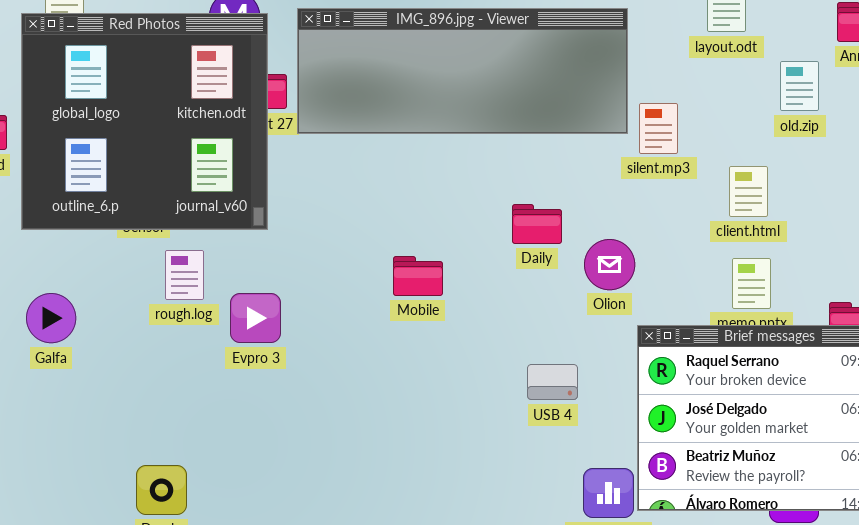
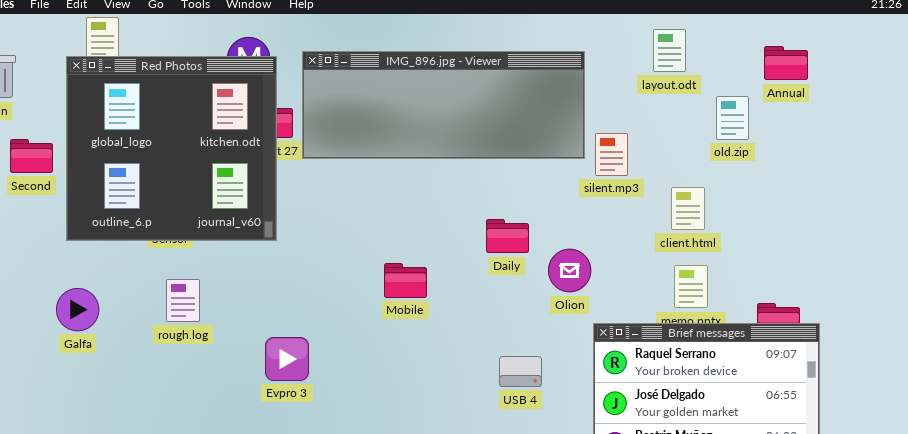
rough.log: [165,250,204,300] -> [166,279,200,322], moved
Galfa: [26,293,76,343] -> [56,288,99,331], moved
Evpro 3: [230,293,281,343] -> [265,337,309,381], moved

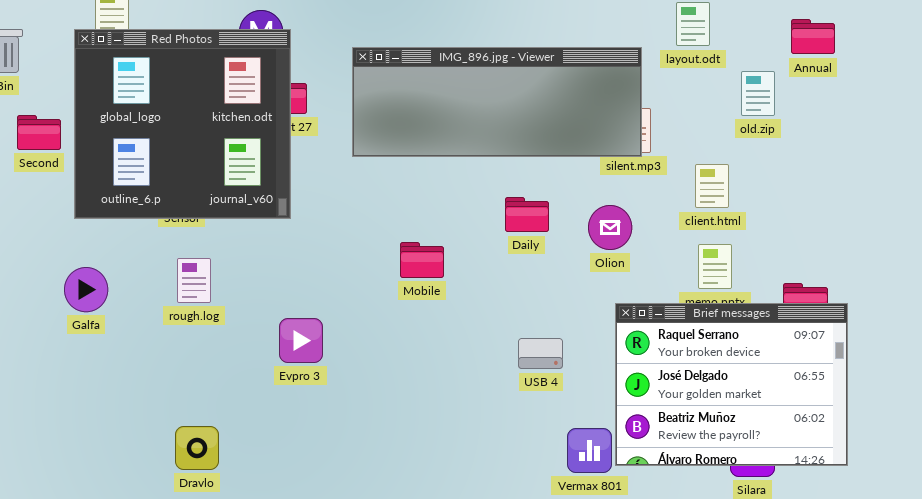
IMG_896.jpg - Viewer: [302,51,585,159] -> [352,47,642,157], moved
Olion: [548,249,591,292] -> [588,205,632,250], moved

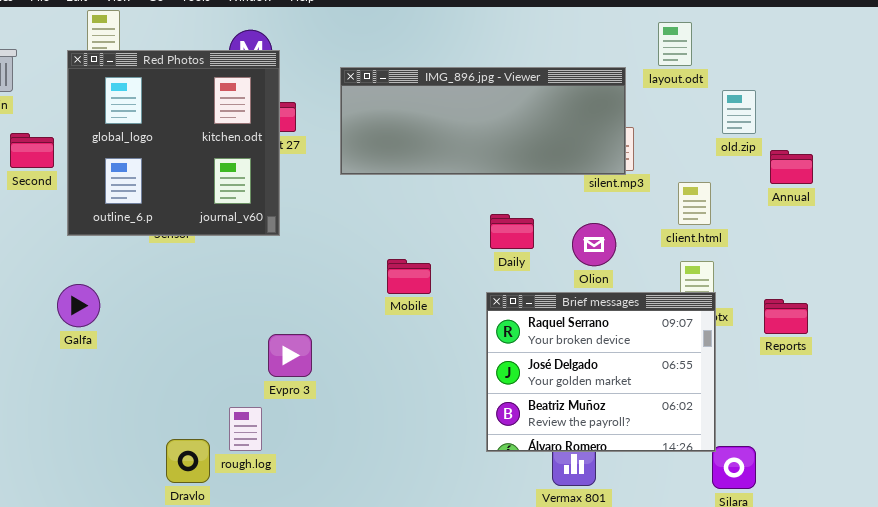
Annual: [791,19,835,54] -> [770,150,813,184], moved
rough.log: [177,258,211,303] -> [229,407,262,451], moved
Brief messages: [615,303,848,466] -> [486,292,716,452], moved

